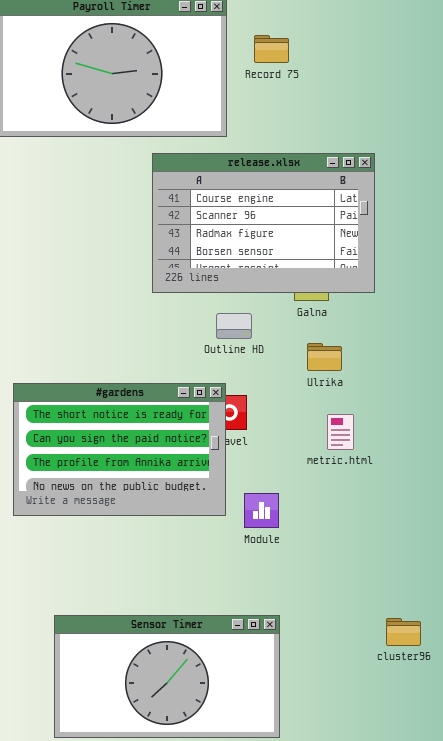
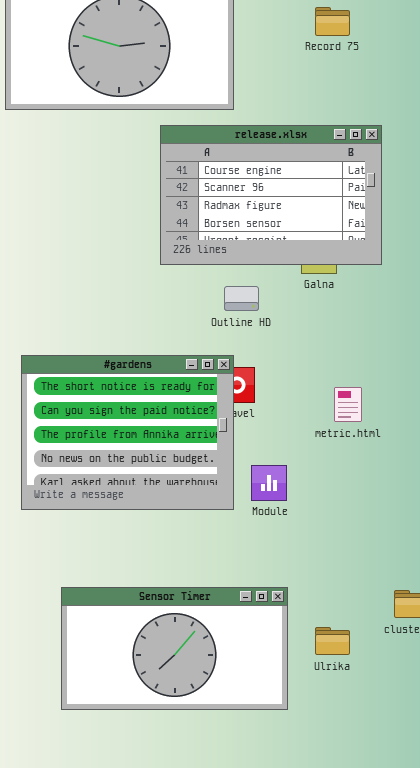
Record 75: [254,35,289,63] -> [315,7,350,36], moved
Ulrika: [307,343,342,371] -> [315,627,350,655], moved
#gardens: [13,383,226,516] -> [21,355,234,510], resized

